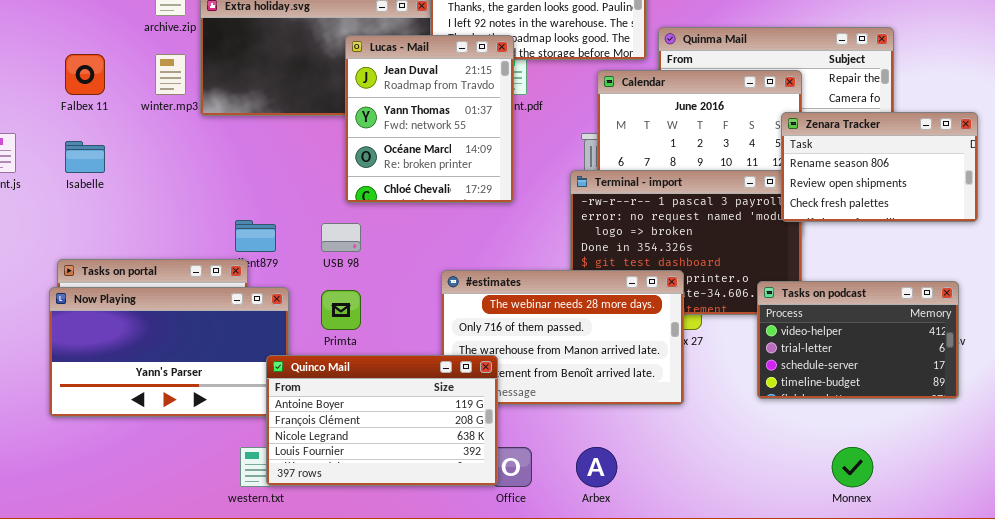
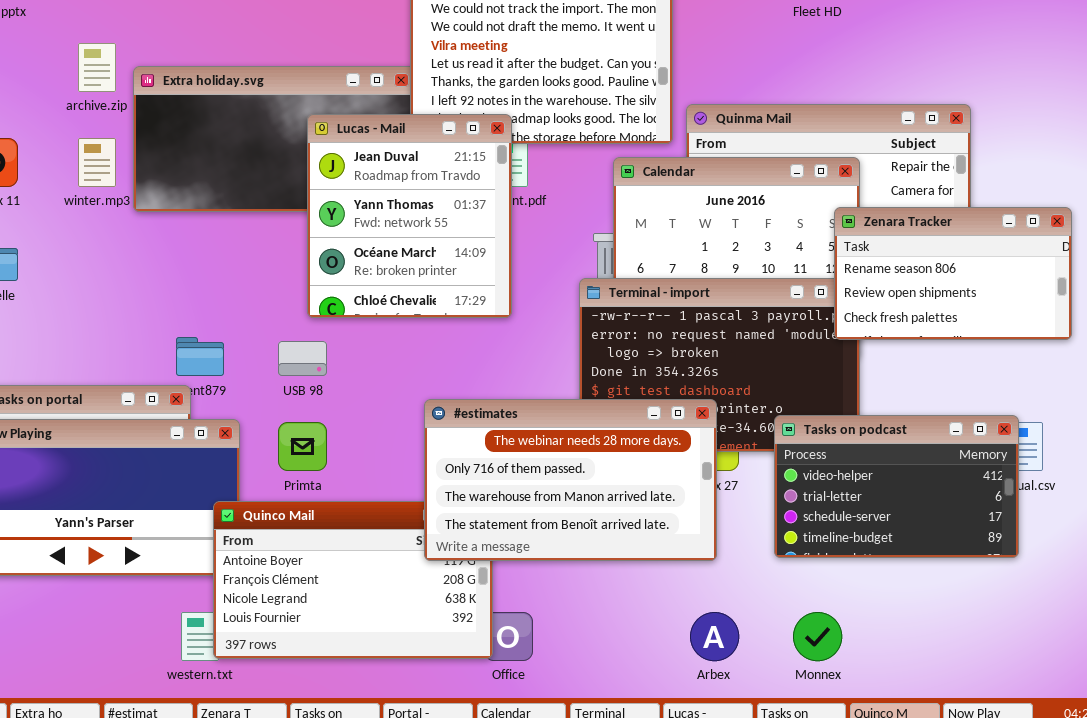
#estimates: [441,270,684,405] -> [424,399,717,561], raised
Tasks on podcast: [757,281,959,399] -> [774,415,1019,558], moved
Arbex: [576,447,617,487] -> [690,612,739,661], moved
Monnex: [832,447,873,487] -> [793,612,842,661], moved

